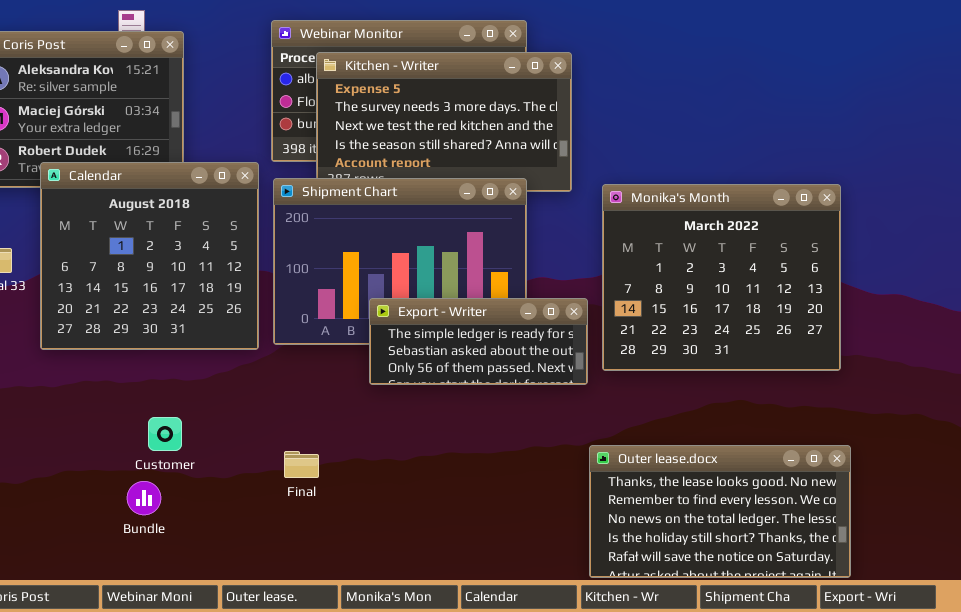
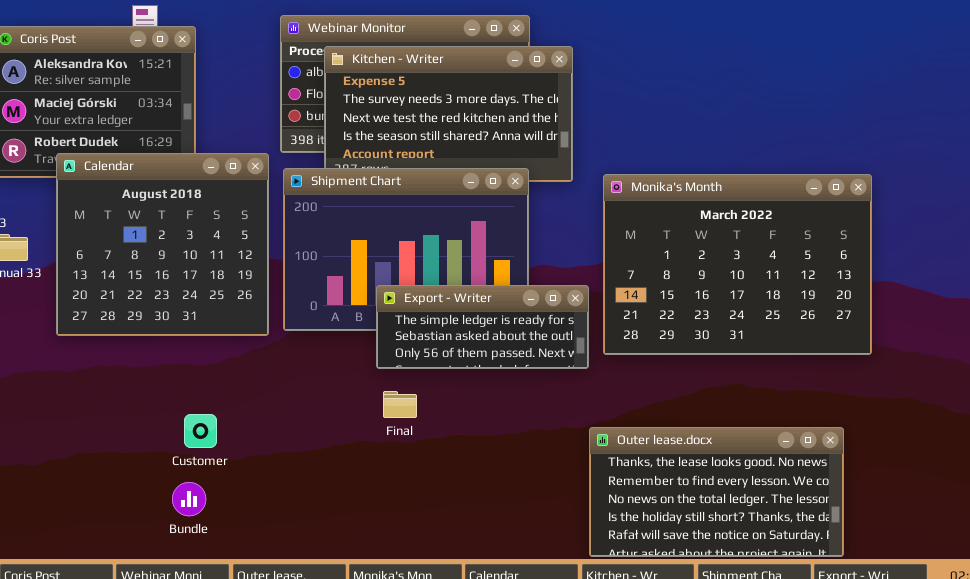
Monika's Month: [602,184,841,371] -> [603,174,872,355], resized
Customer: [148,417,182,451] -> [184,414,217,448], moved
Final: [284,451,319,478] -> [383,391,417,418], moved
Bundle: [127,481,161,515] -> [172,482,206,516], moved

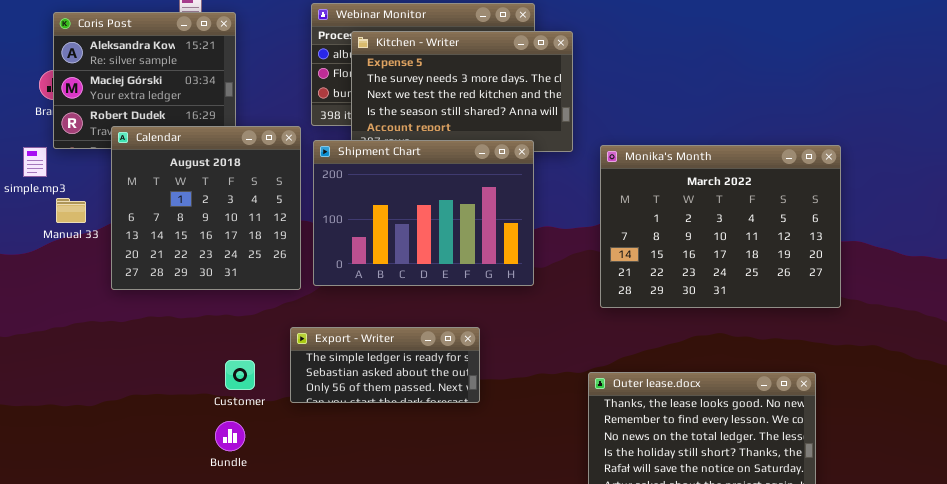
Export - Writer: [376,285,589,369] -> [290,327,480,403], moved

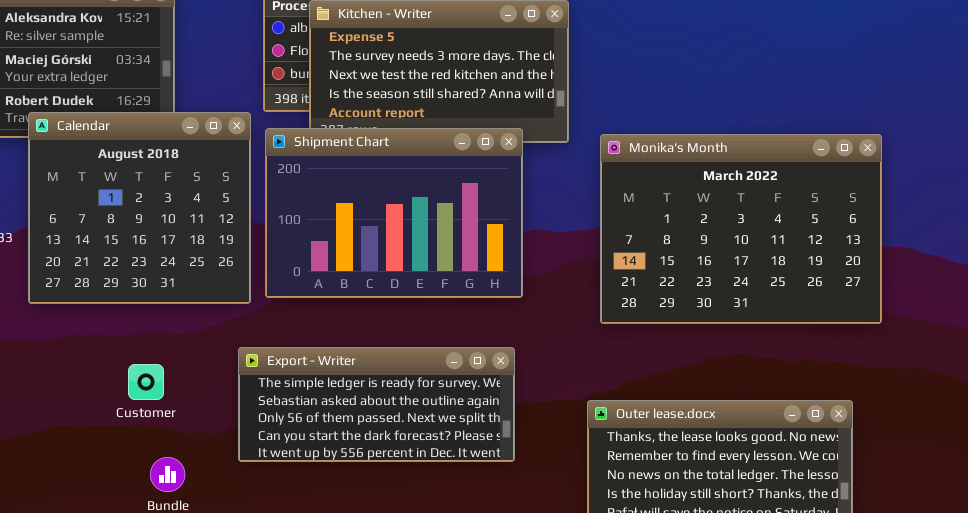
Export - Writer: [290,327,480,403] -> [238,347,515,462], resized
Customer: [225,360,255,390] -> [128,364,164,400], moved

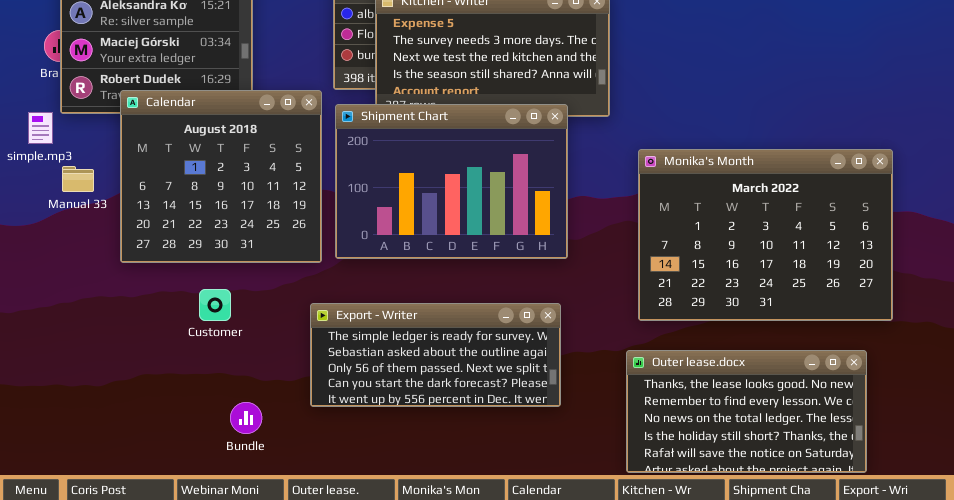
Monika's Month: [600,134,882,324] -> [638,149,893,321], moved
Customer: [128,364,164,400] -> [199,289,231,321], moved

